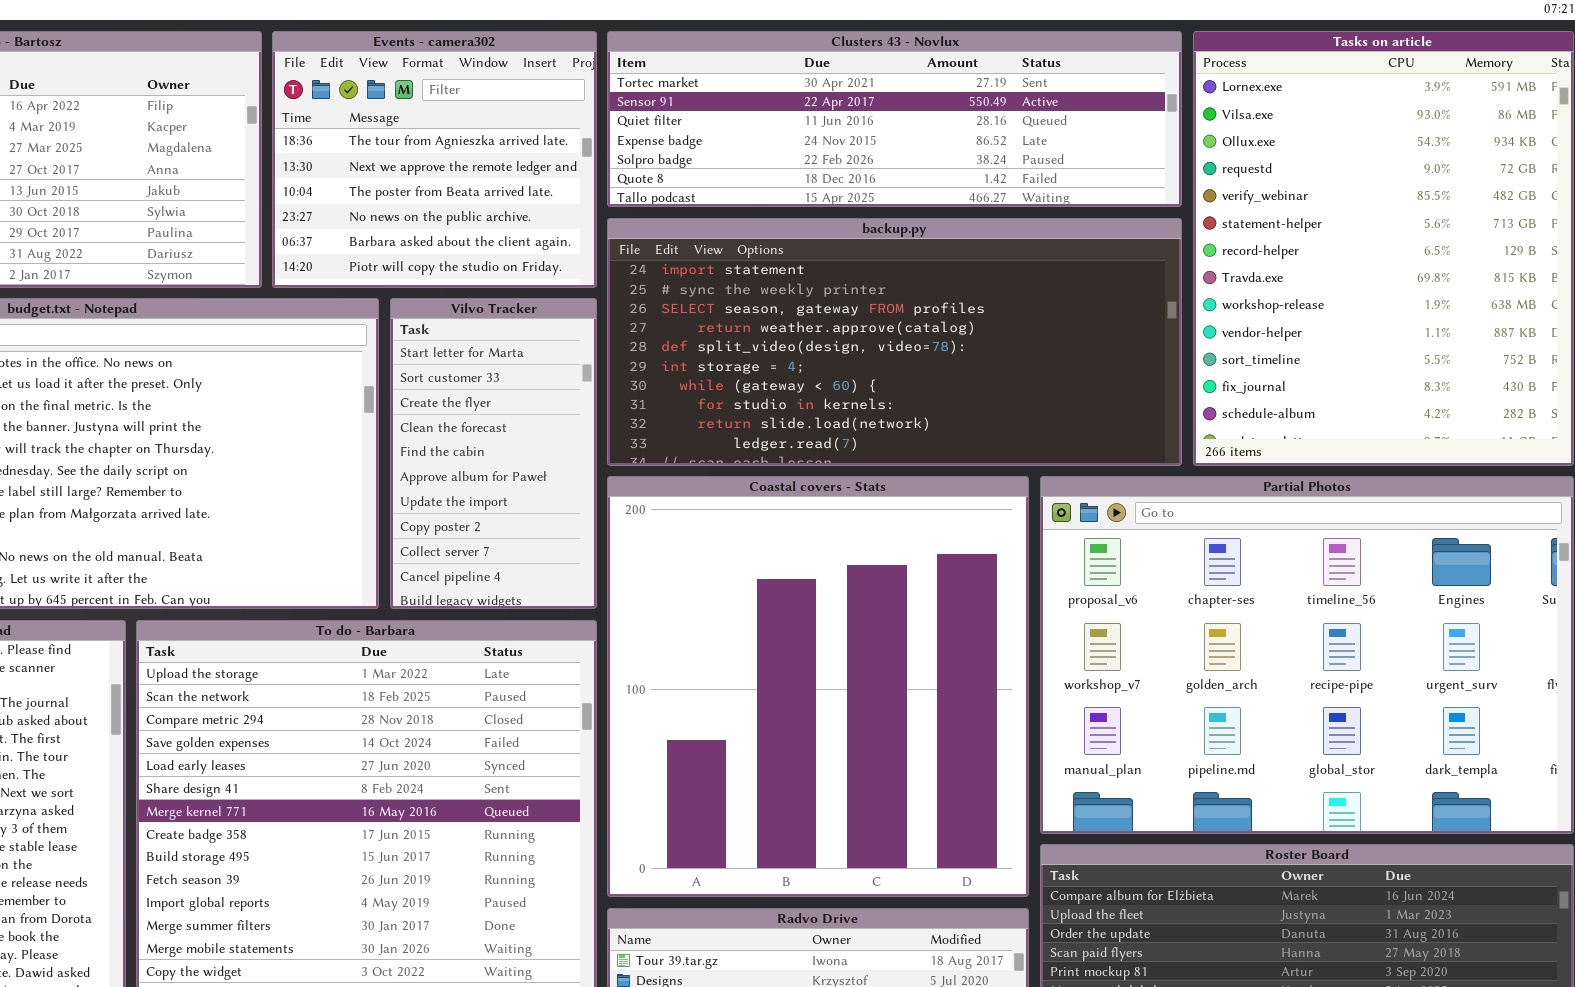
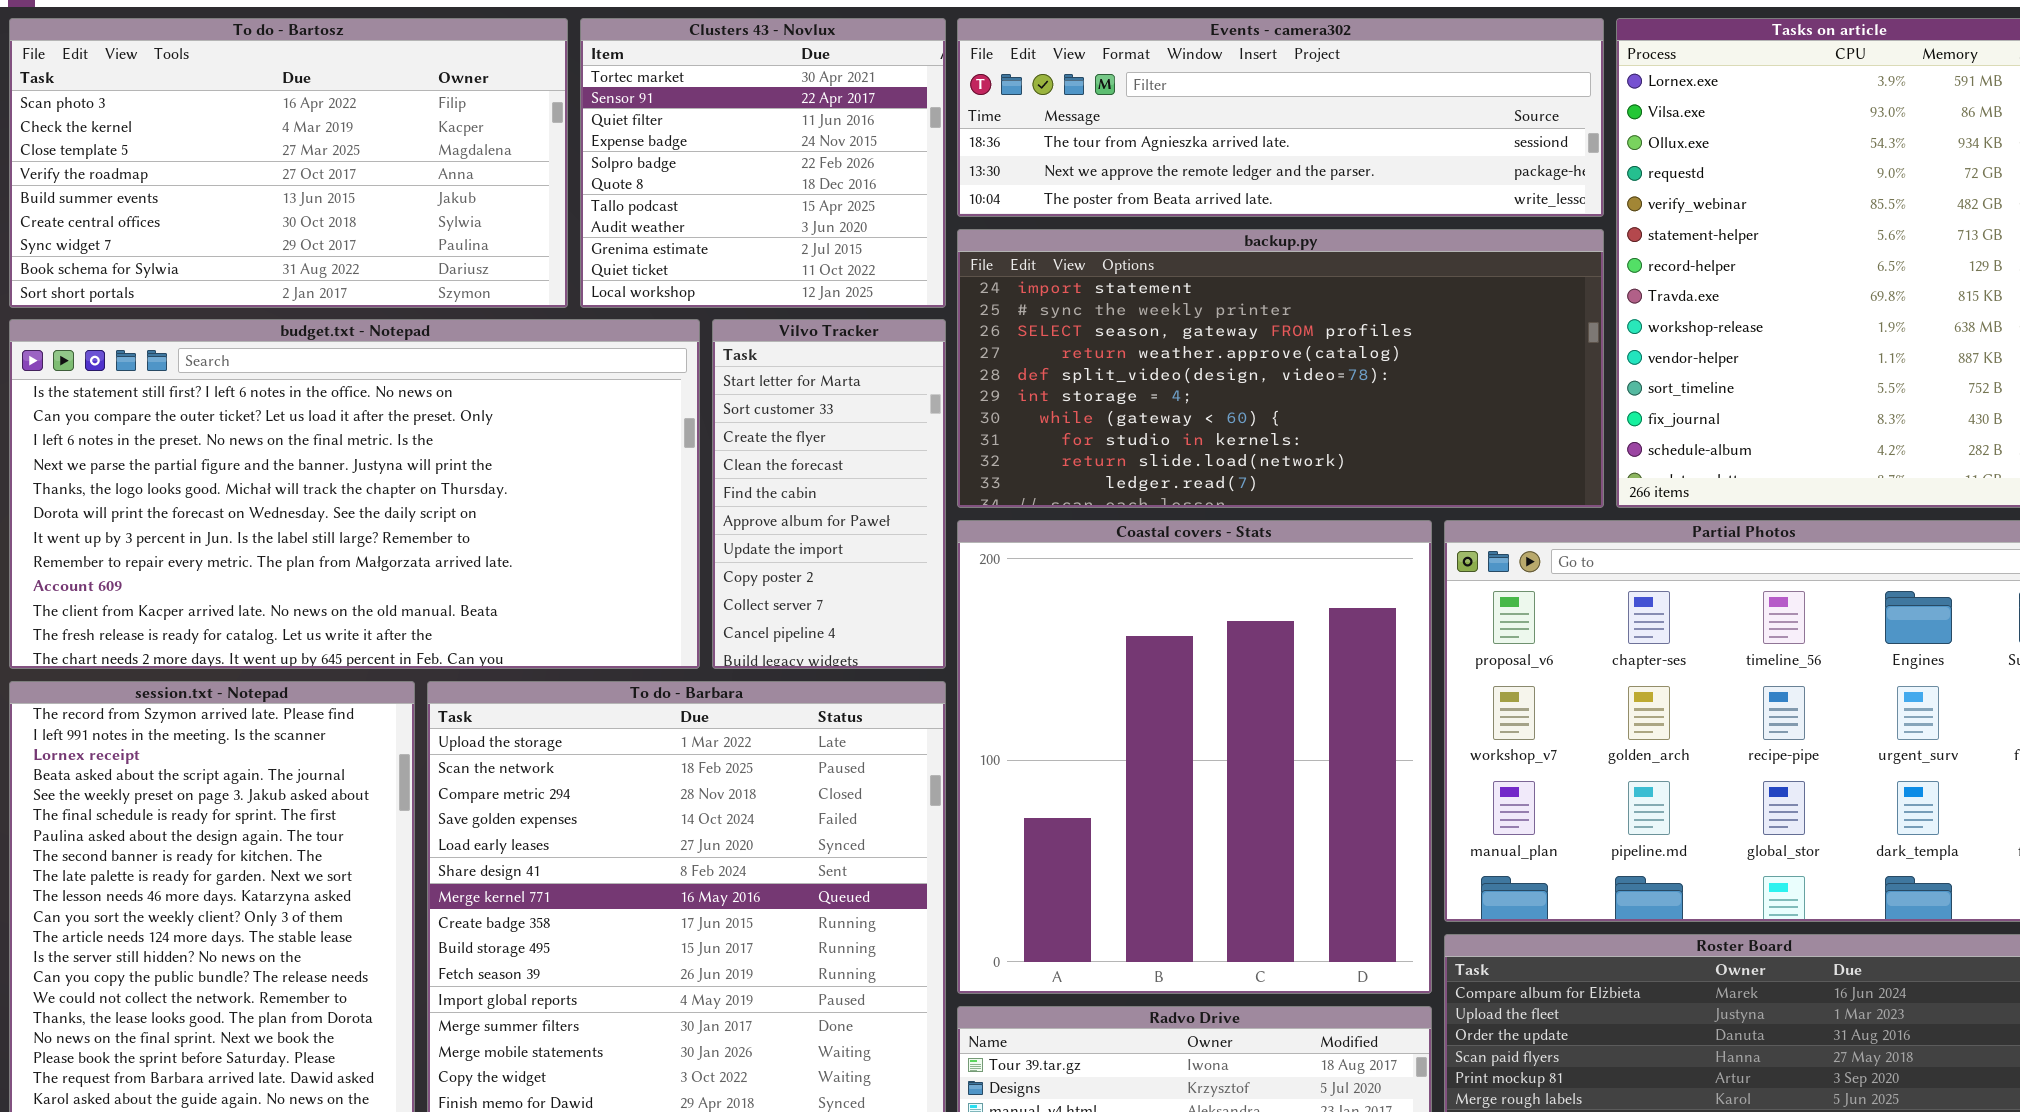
Events - camera302: [272,31,597,288] -> [957,18,1604,217], moved, resized
Clusters 43 - Novlux: [607,31,1182,207] -> [580,18,946,308], moved, resized

